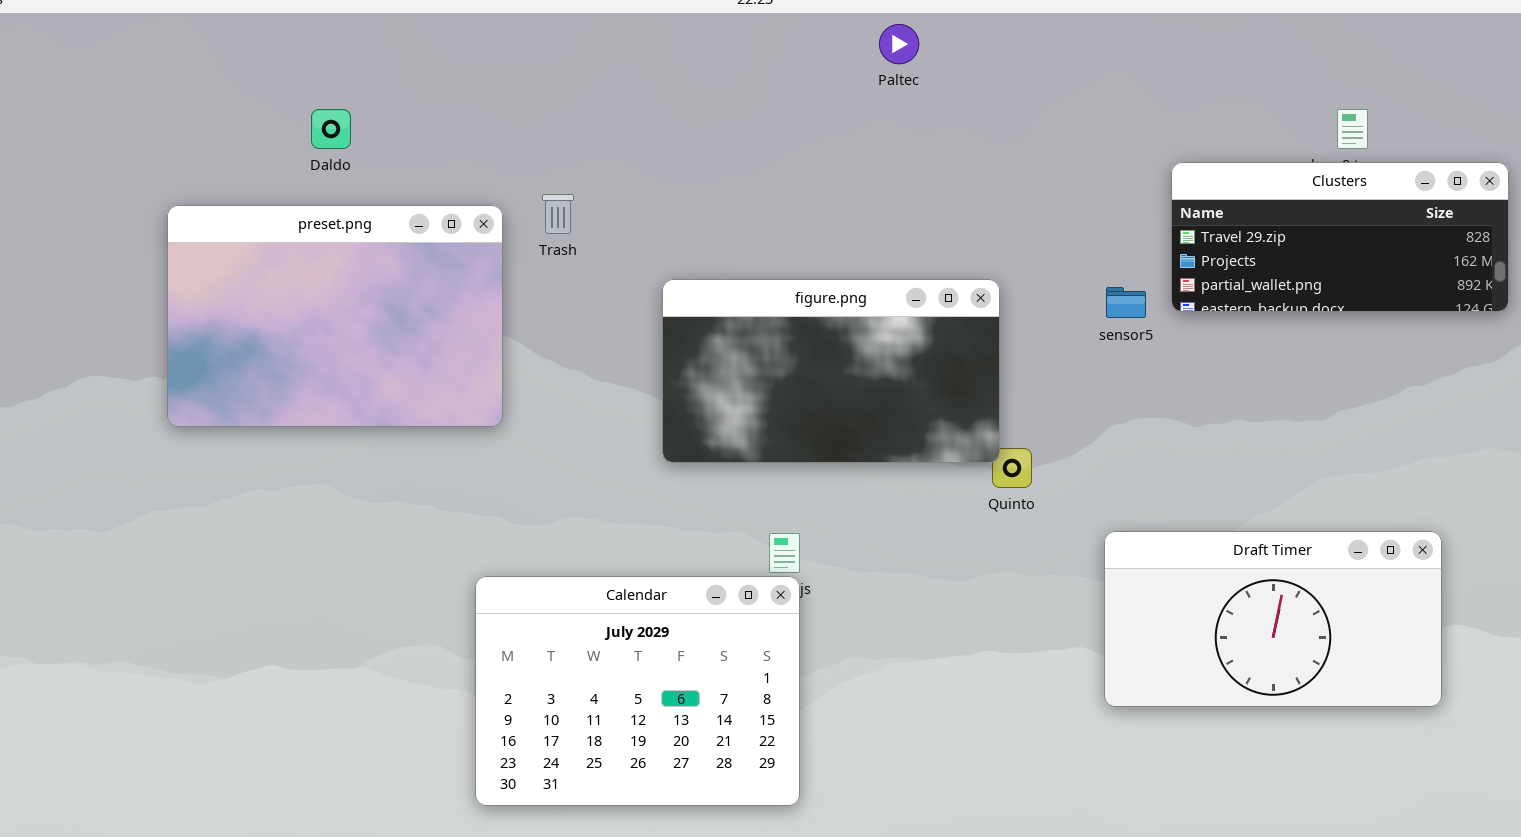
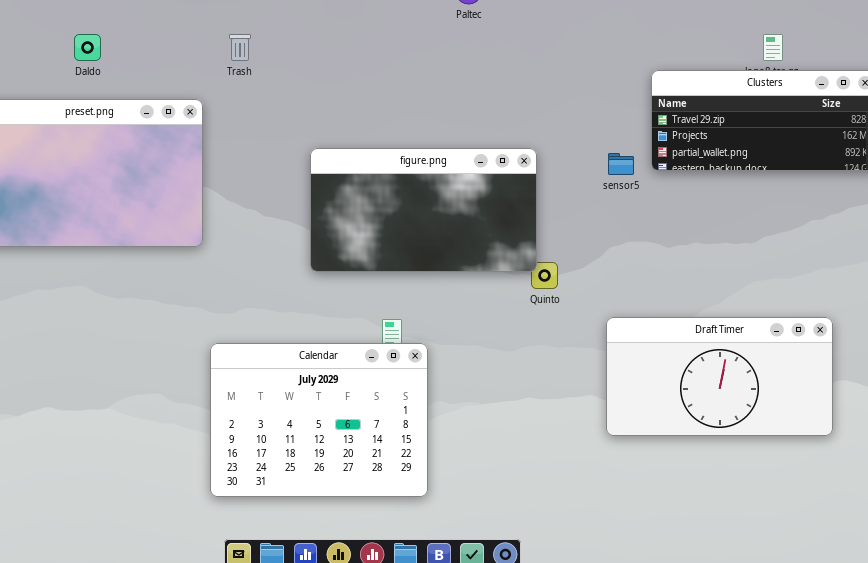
Trash: [542,194,574,234] -> [229,34,251,61], moved
Calendar: [475,576,800,806] -> [210,343,428,497], moved

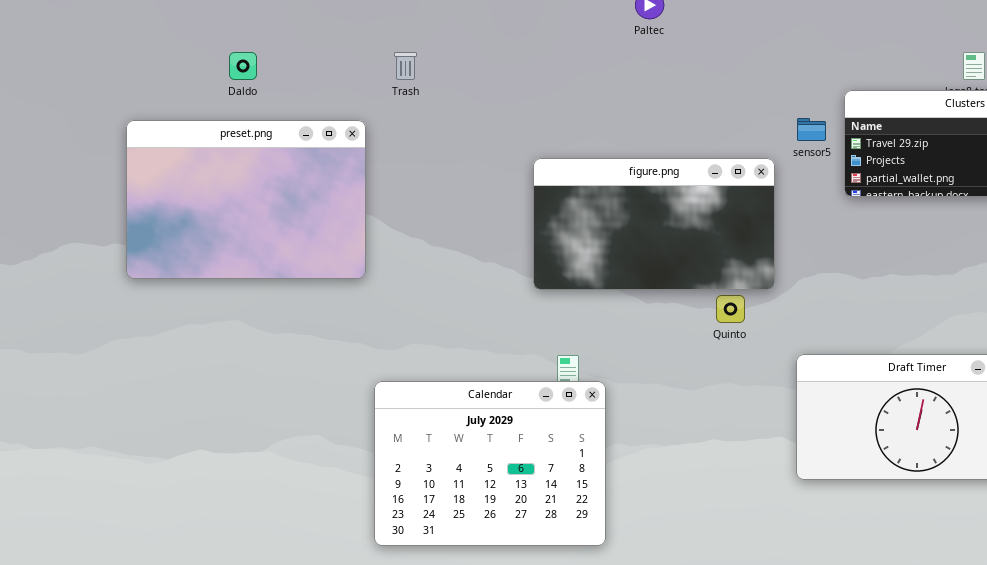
figure.png: [310,148,537,272] -> [533,158,775,290], moved
sensor5: [608,153,634,175] -> [797,118,826,141], moved

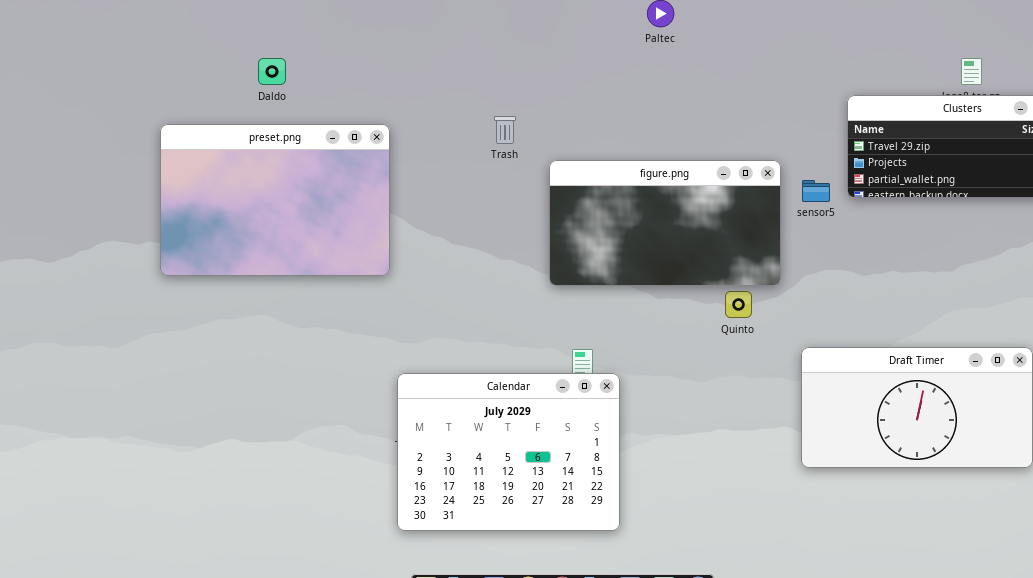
Trash: [394,52,417,80] -> [494,116,516,144], moved
sensor5: [797,118,826,141] -> [802,180,830,202], moved

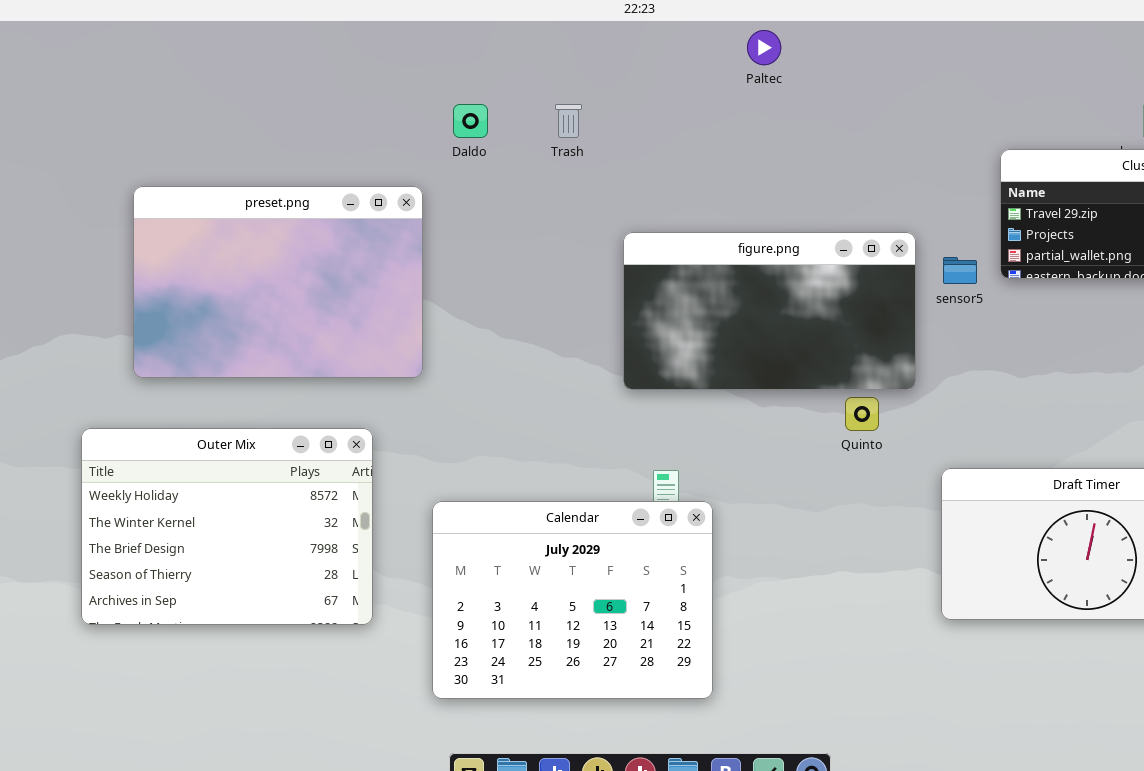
Daldo: [258,58,286,85] -> [453,104,488,138], moved
Trash: [494,116,516,144] -> [555,104,582,138], moved
Outer Mix: none -> [81,428,373,625], opened

